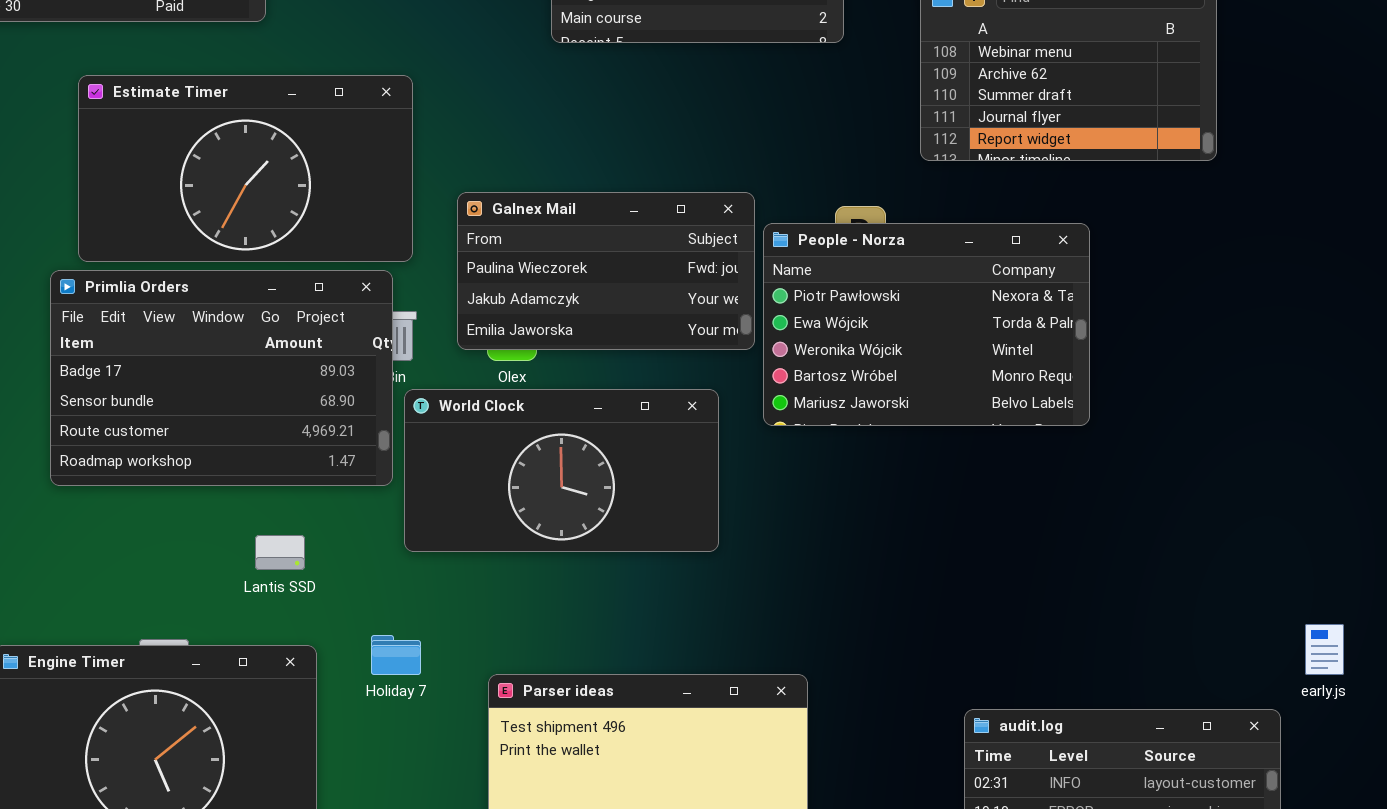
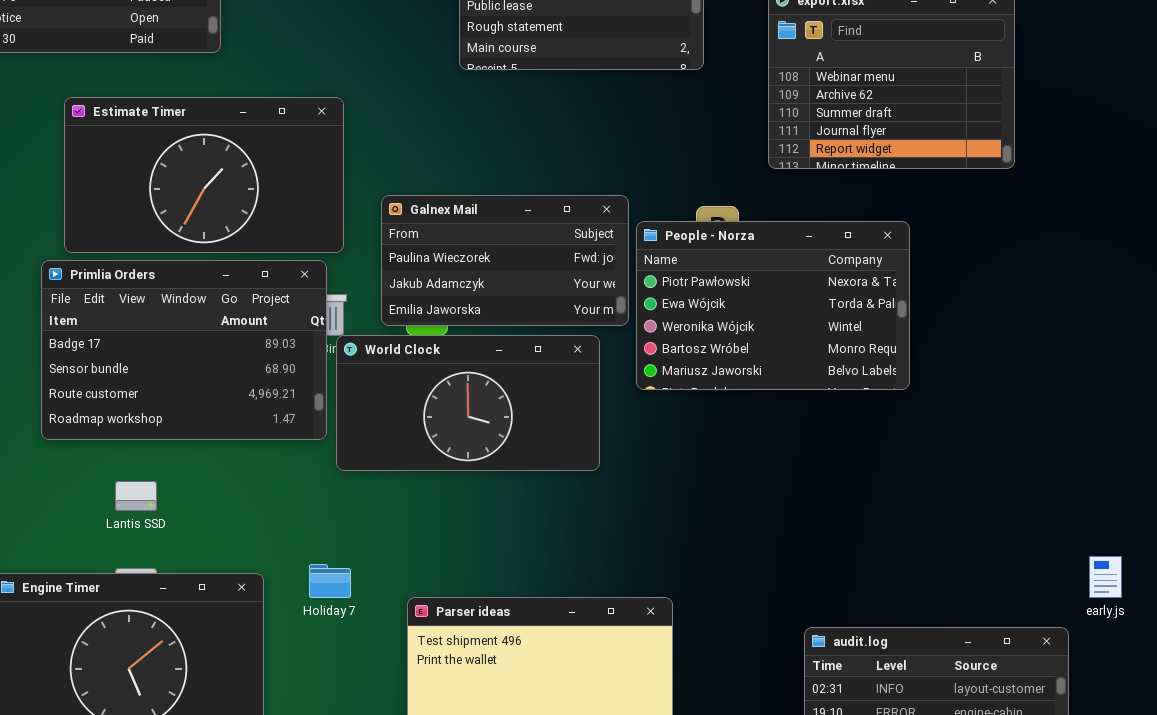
World Clock: [404,389,719,552] -> [336,335,600,471], moved
Lantis SSD: [255,535,305,570] -> [115,481,157,511], moved

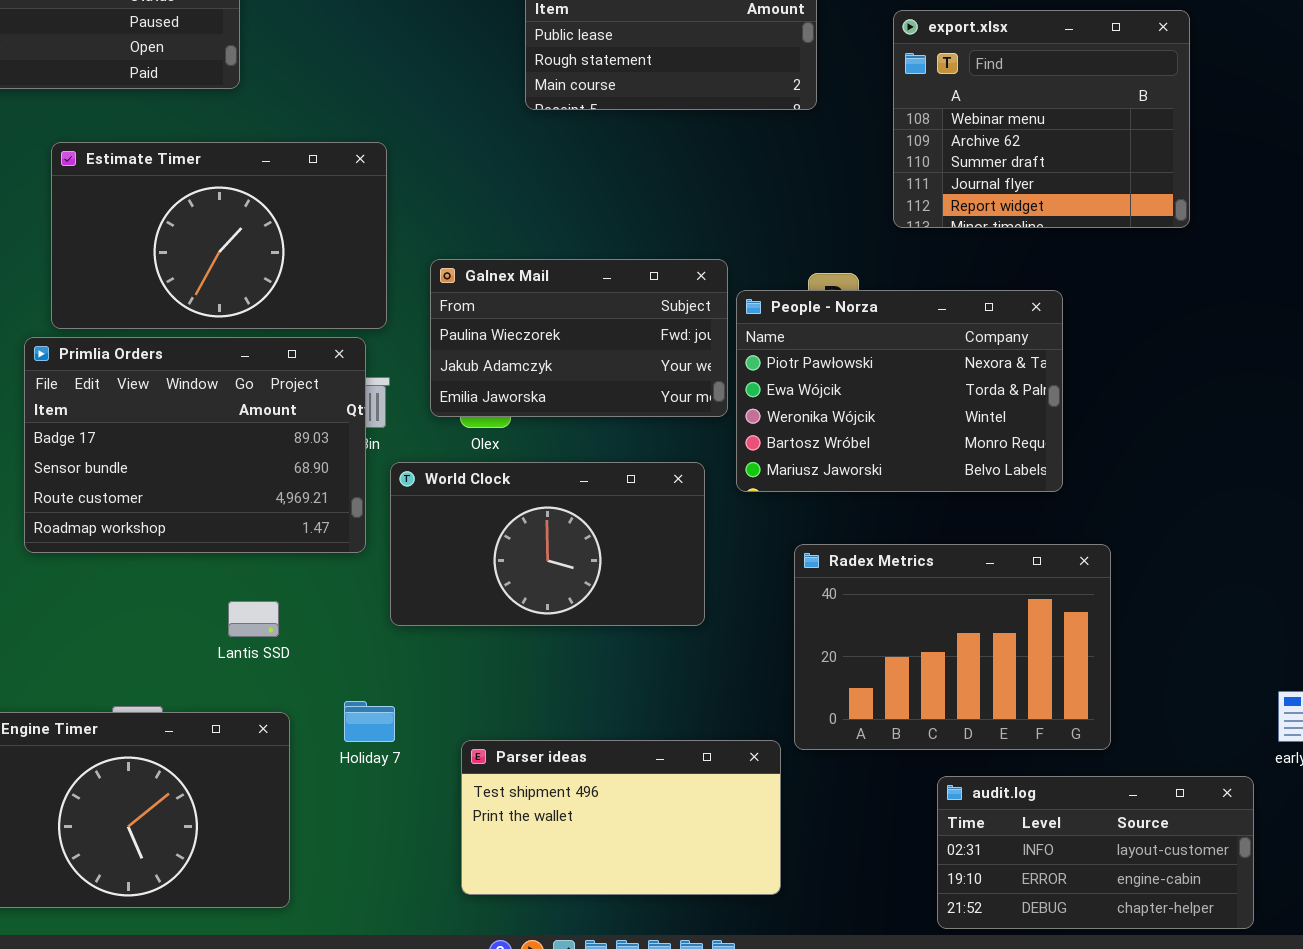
World Clock: [336,335,600,471] -> [390,462,705,626], moved
Radex Metrics: none -> [794,544,1111,750], opened
Lantis SSD: [115,481,157,511] -> [228,601,279,637], moved

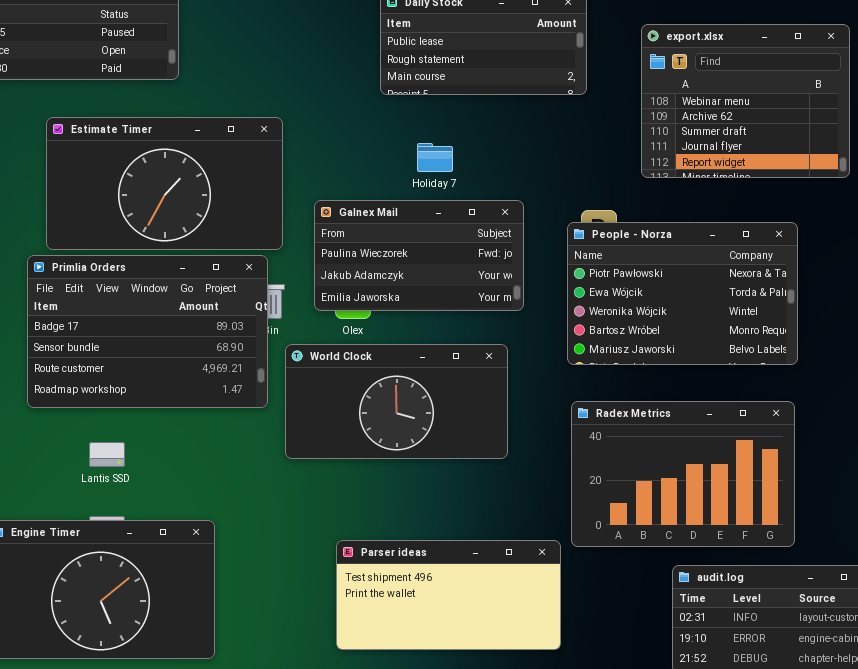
People - Norza: [736,290,1063,492] -> [567,222,798,365], moved
Lantis SSD: [228,601,279,637] -> [89,442,125,467], moved
Holiday 7: [344,701,395,742] -> [417,143,453,172], moved

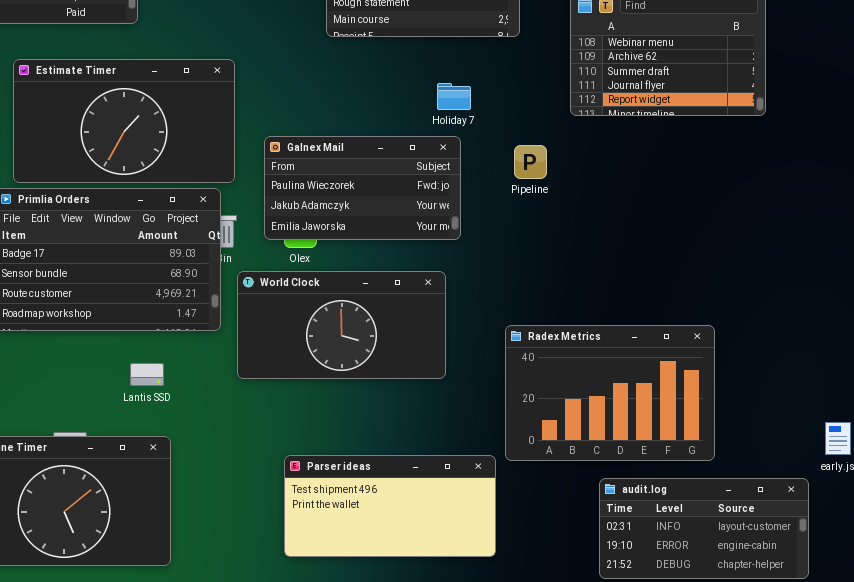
Holiday 7: [417,143,453,172] -> [437,83,471,110], moved
People - Norza: [567,222,798,365] -> none, closed
Lantis SSD: [89,442,125,467] -> [130,363,164,386], moved

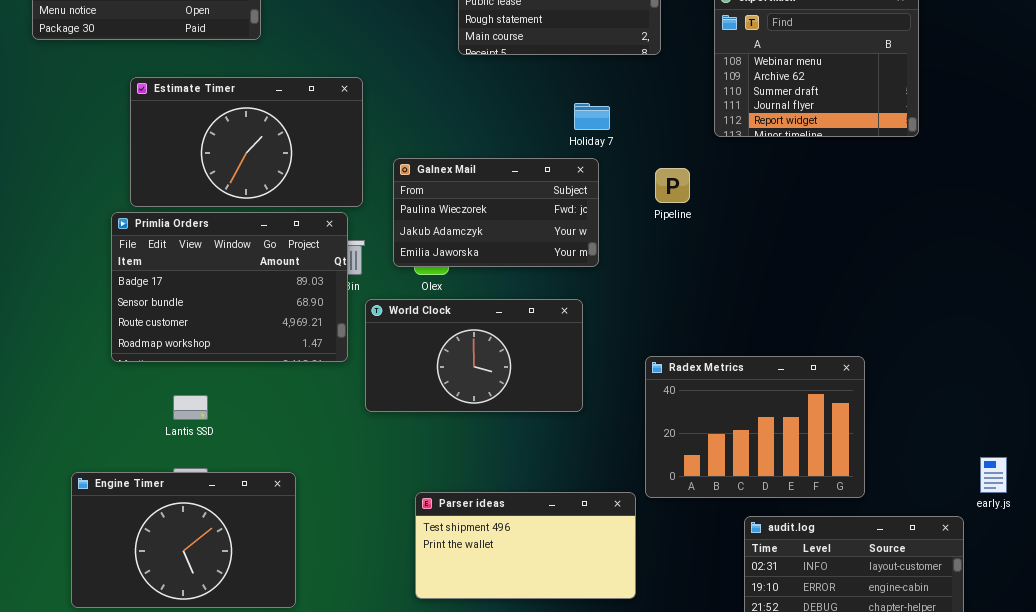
Lantis SSD: [130,363,164,386] -> [173,395,208,420], moved

